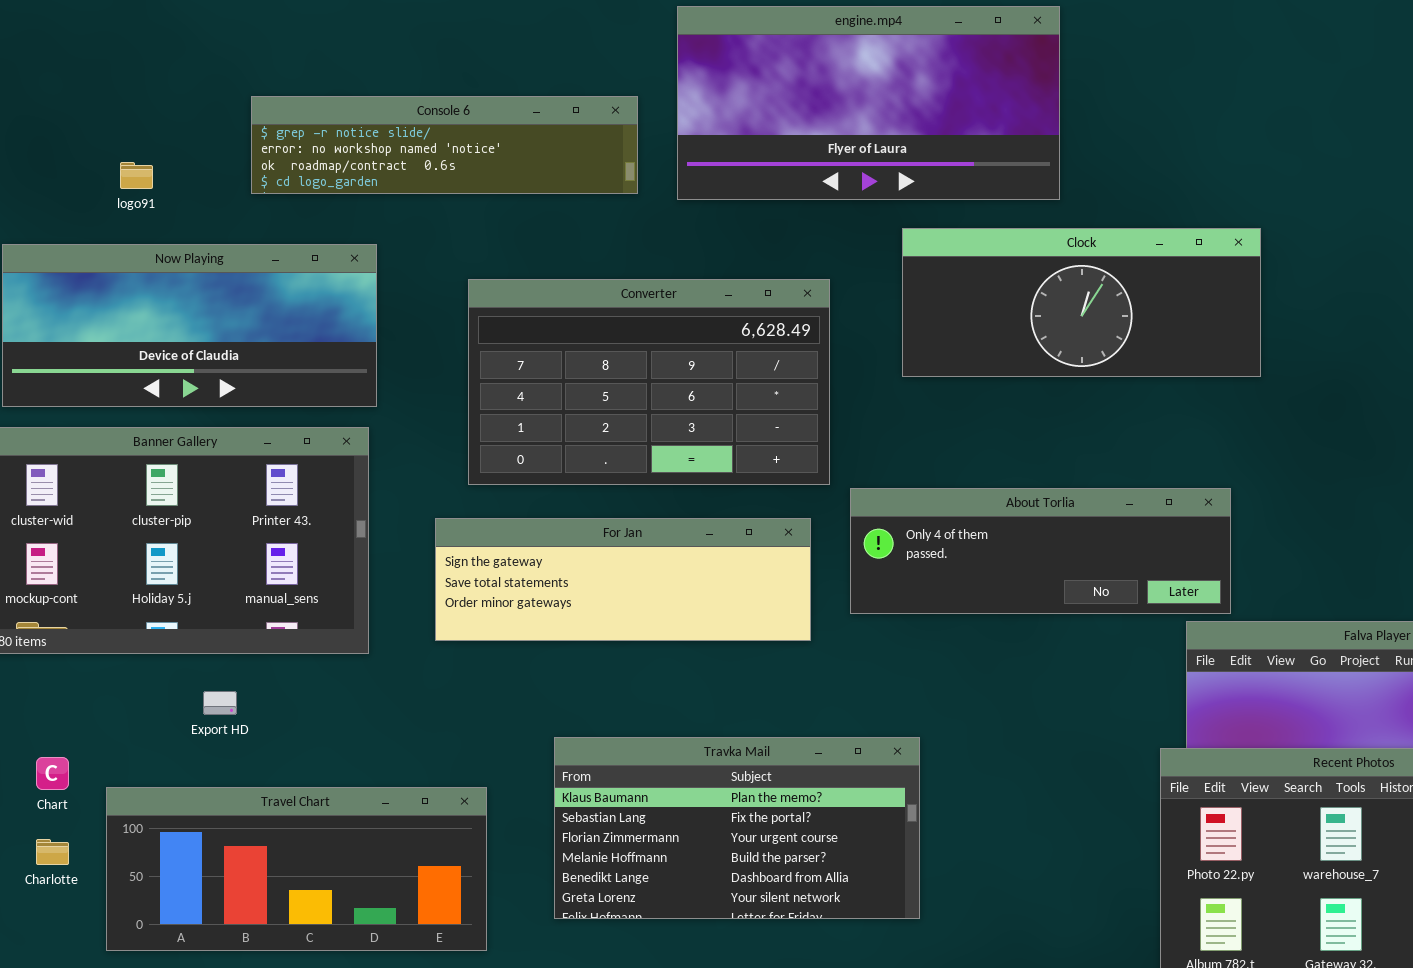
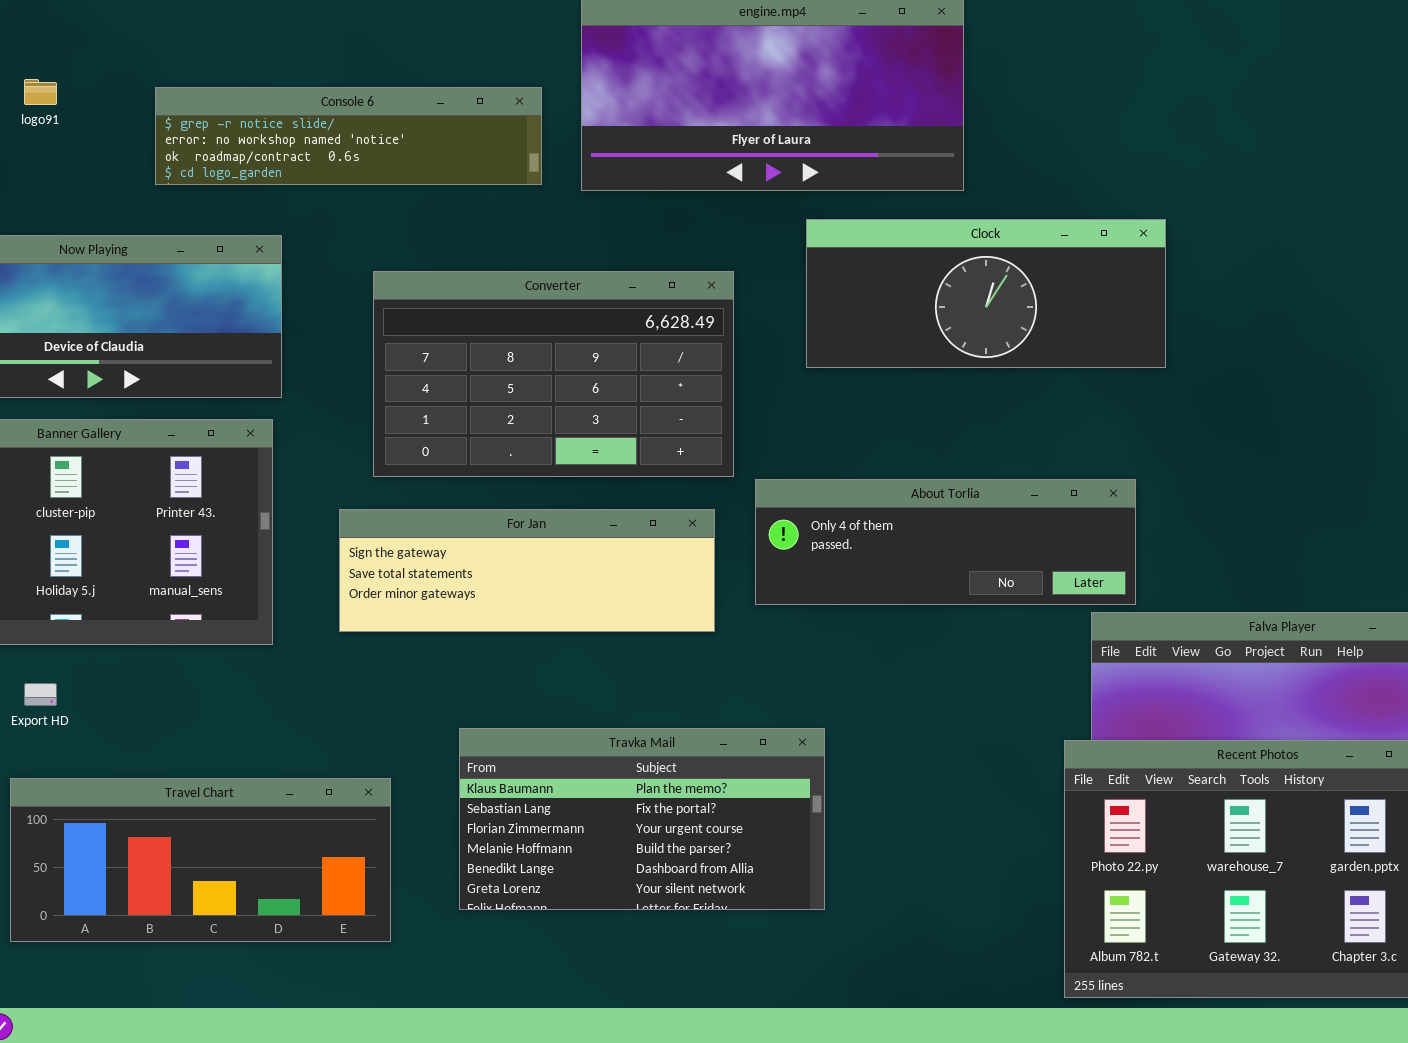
logo91: [120,162,153,189] -> [24,79,57,105], moved
Export HD: [203,691,237,715] -> [24,683,57,706], moved

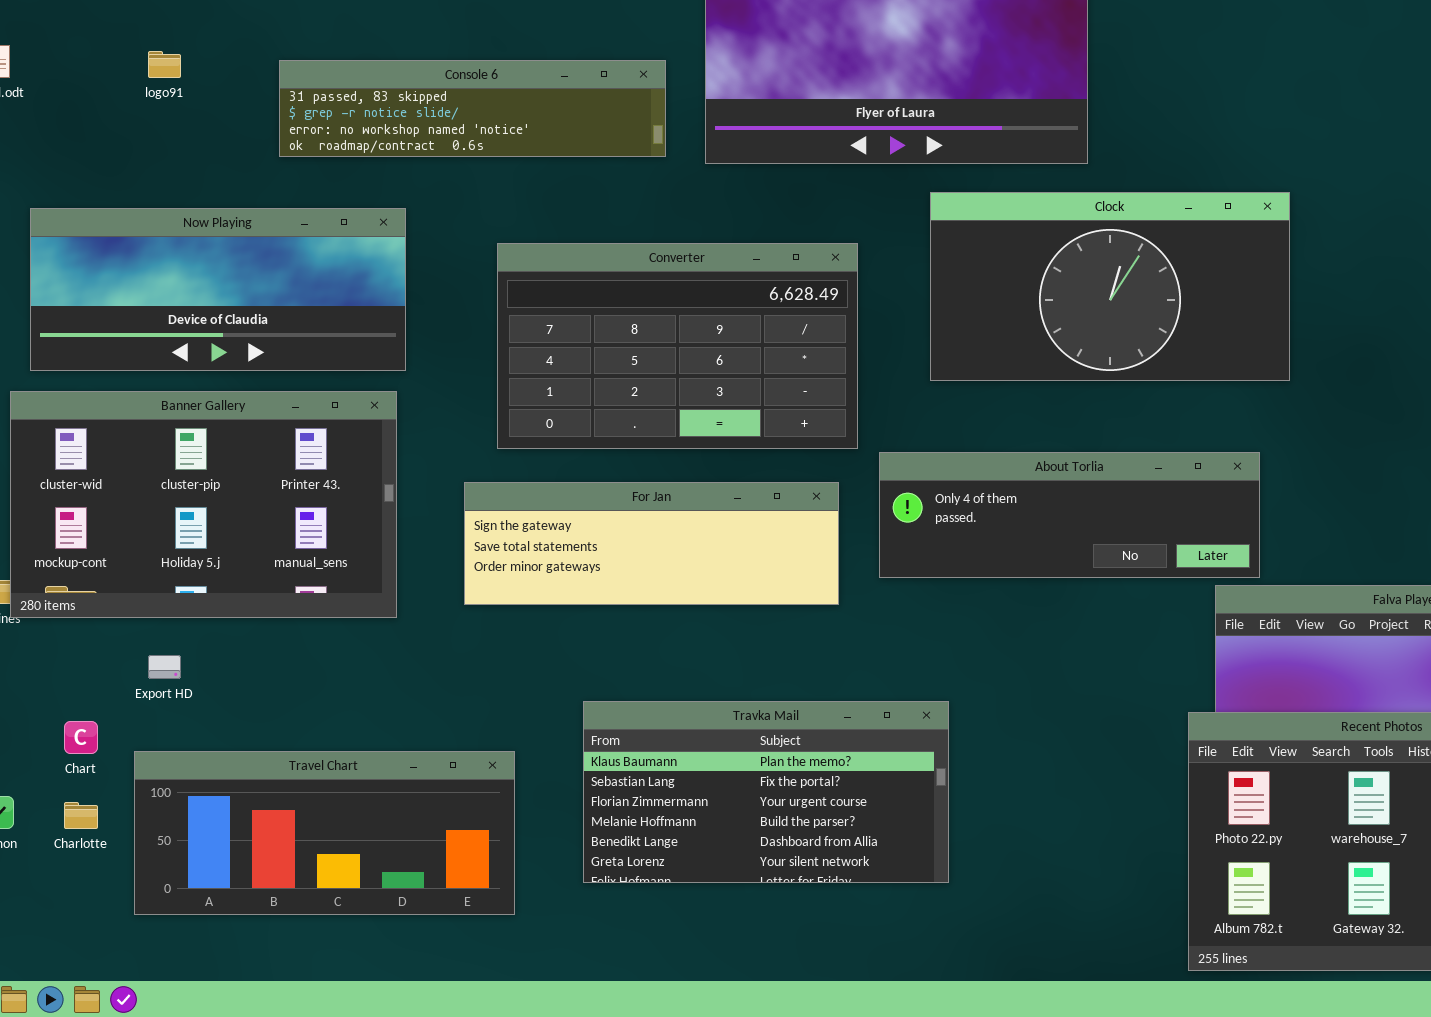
Console 6: [155,87,542,185] -> [279,60,666,157], scrolled up 1 row
Clock: [806,219,1166,368] -> [930,192,1290,381], resized

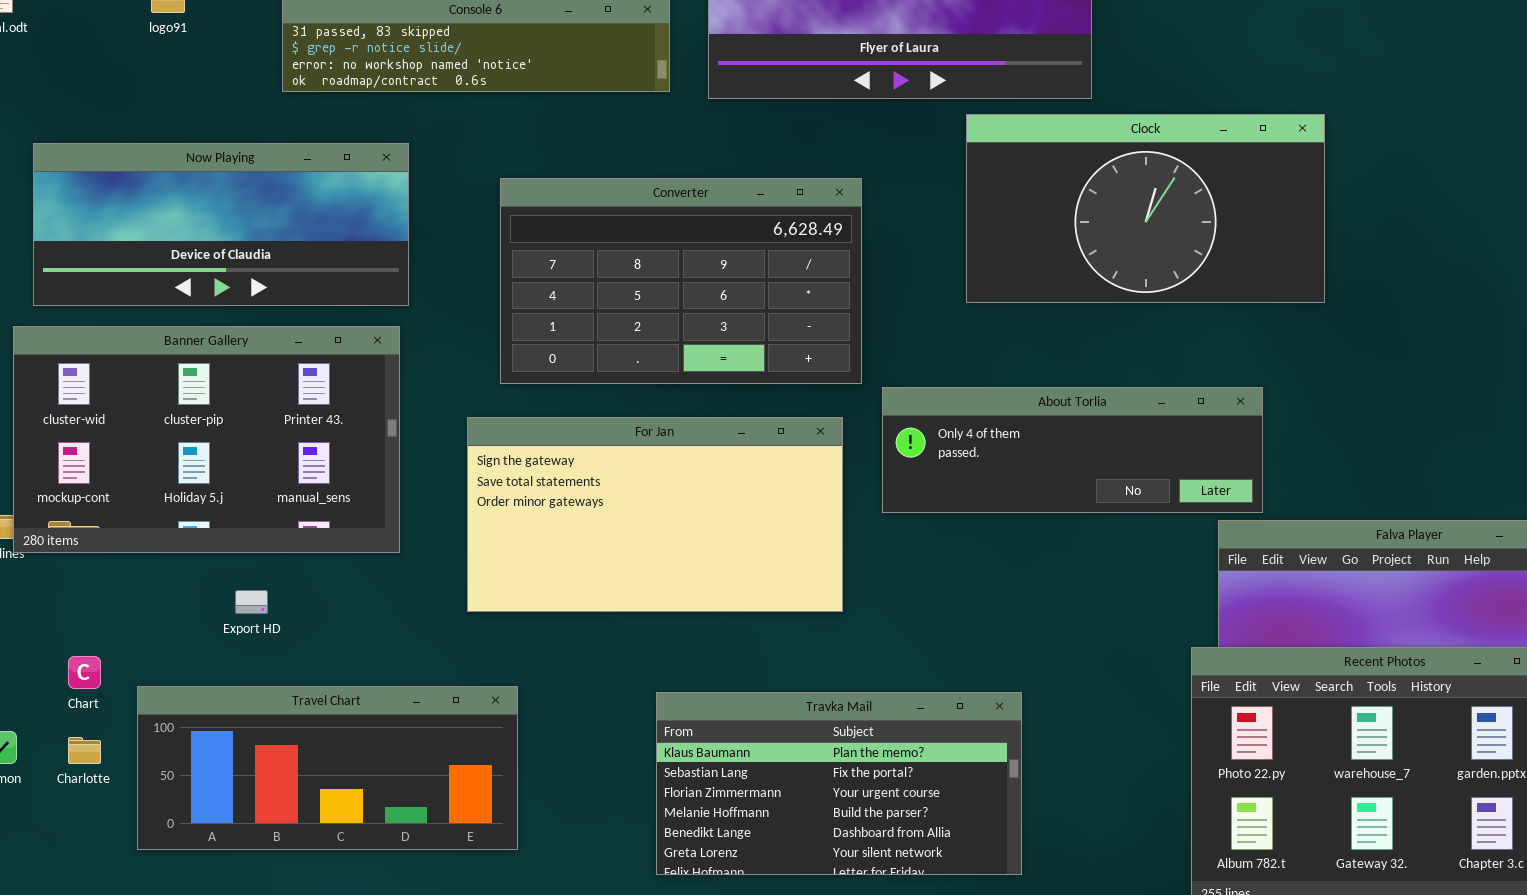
Clock: [930,192,1290,381] -> [966,114,1325,303], moved
For Jan: [464,482,839,605] -> [467,417,843,612], resized
Export HD: [148,655,181,679] -> [235,590,268,614], moved
Travka Mail: [583,701,949,883] -> [656,692,1022,875], moved

